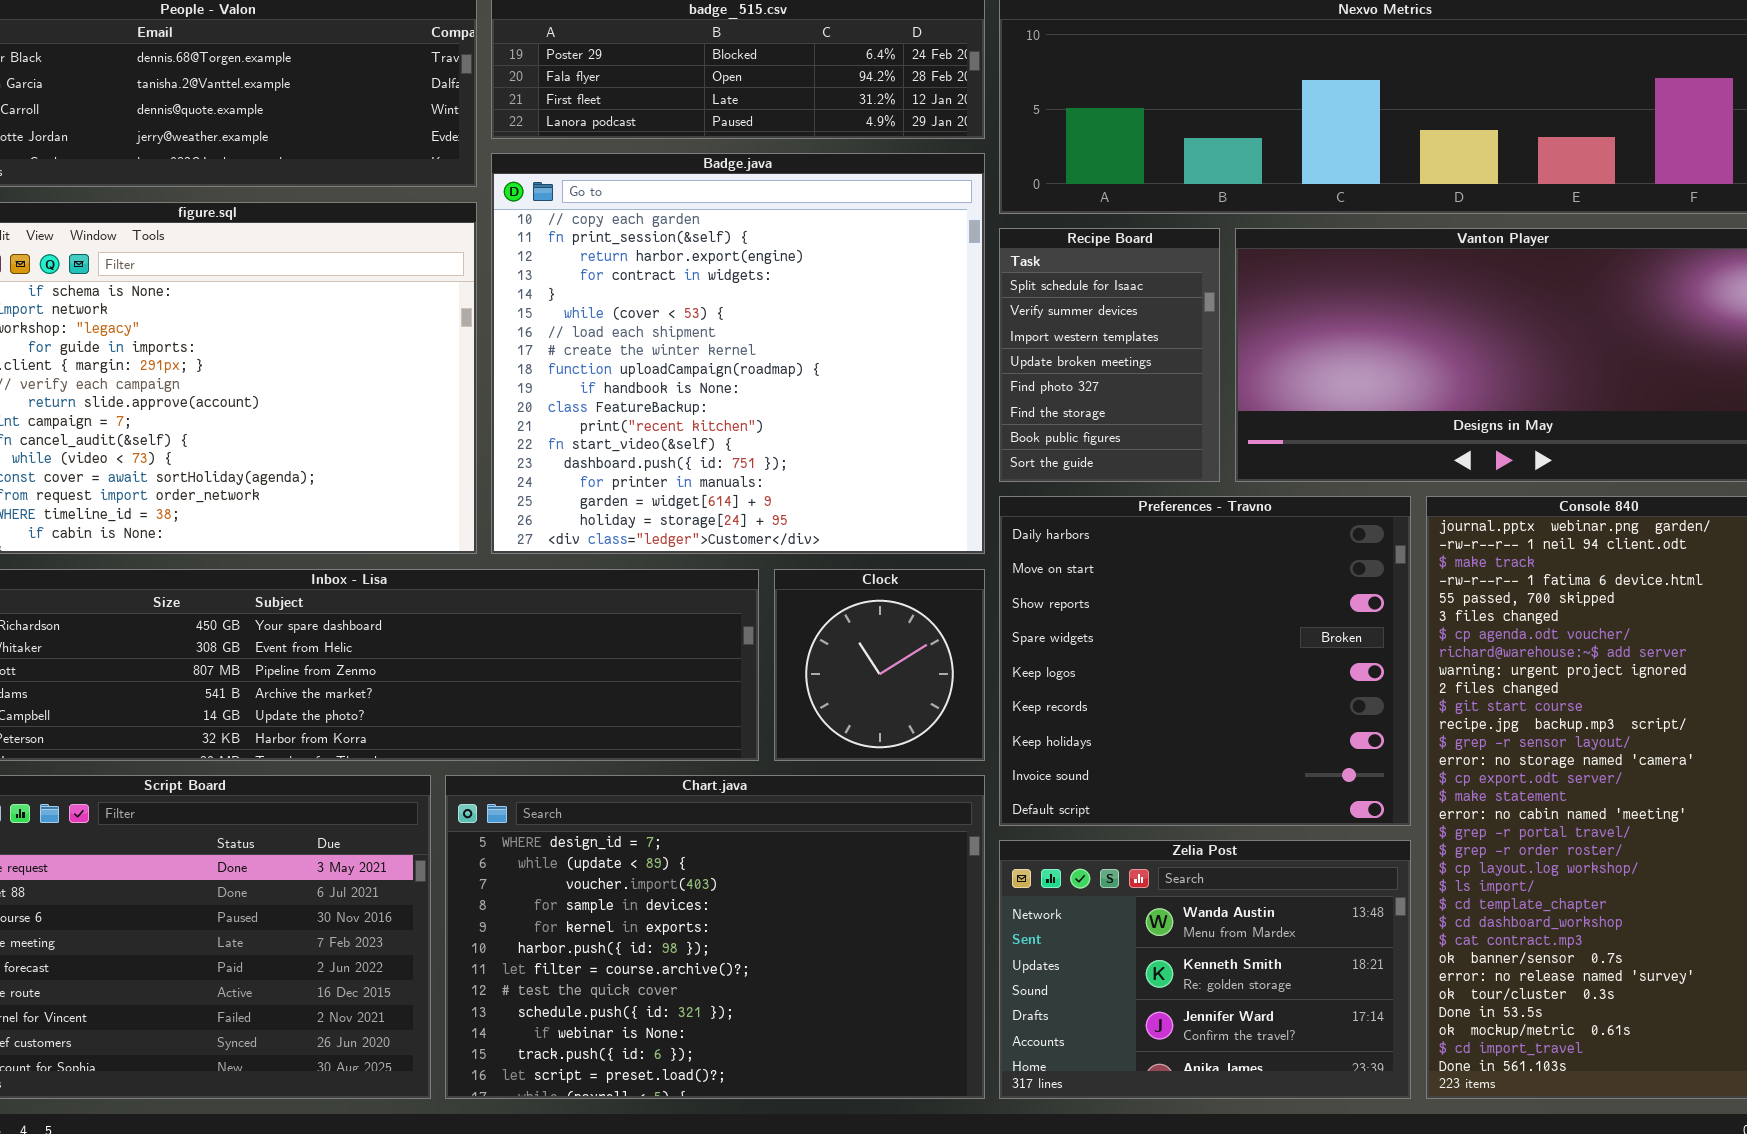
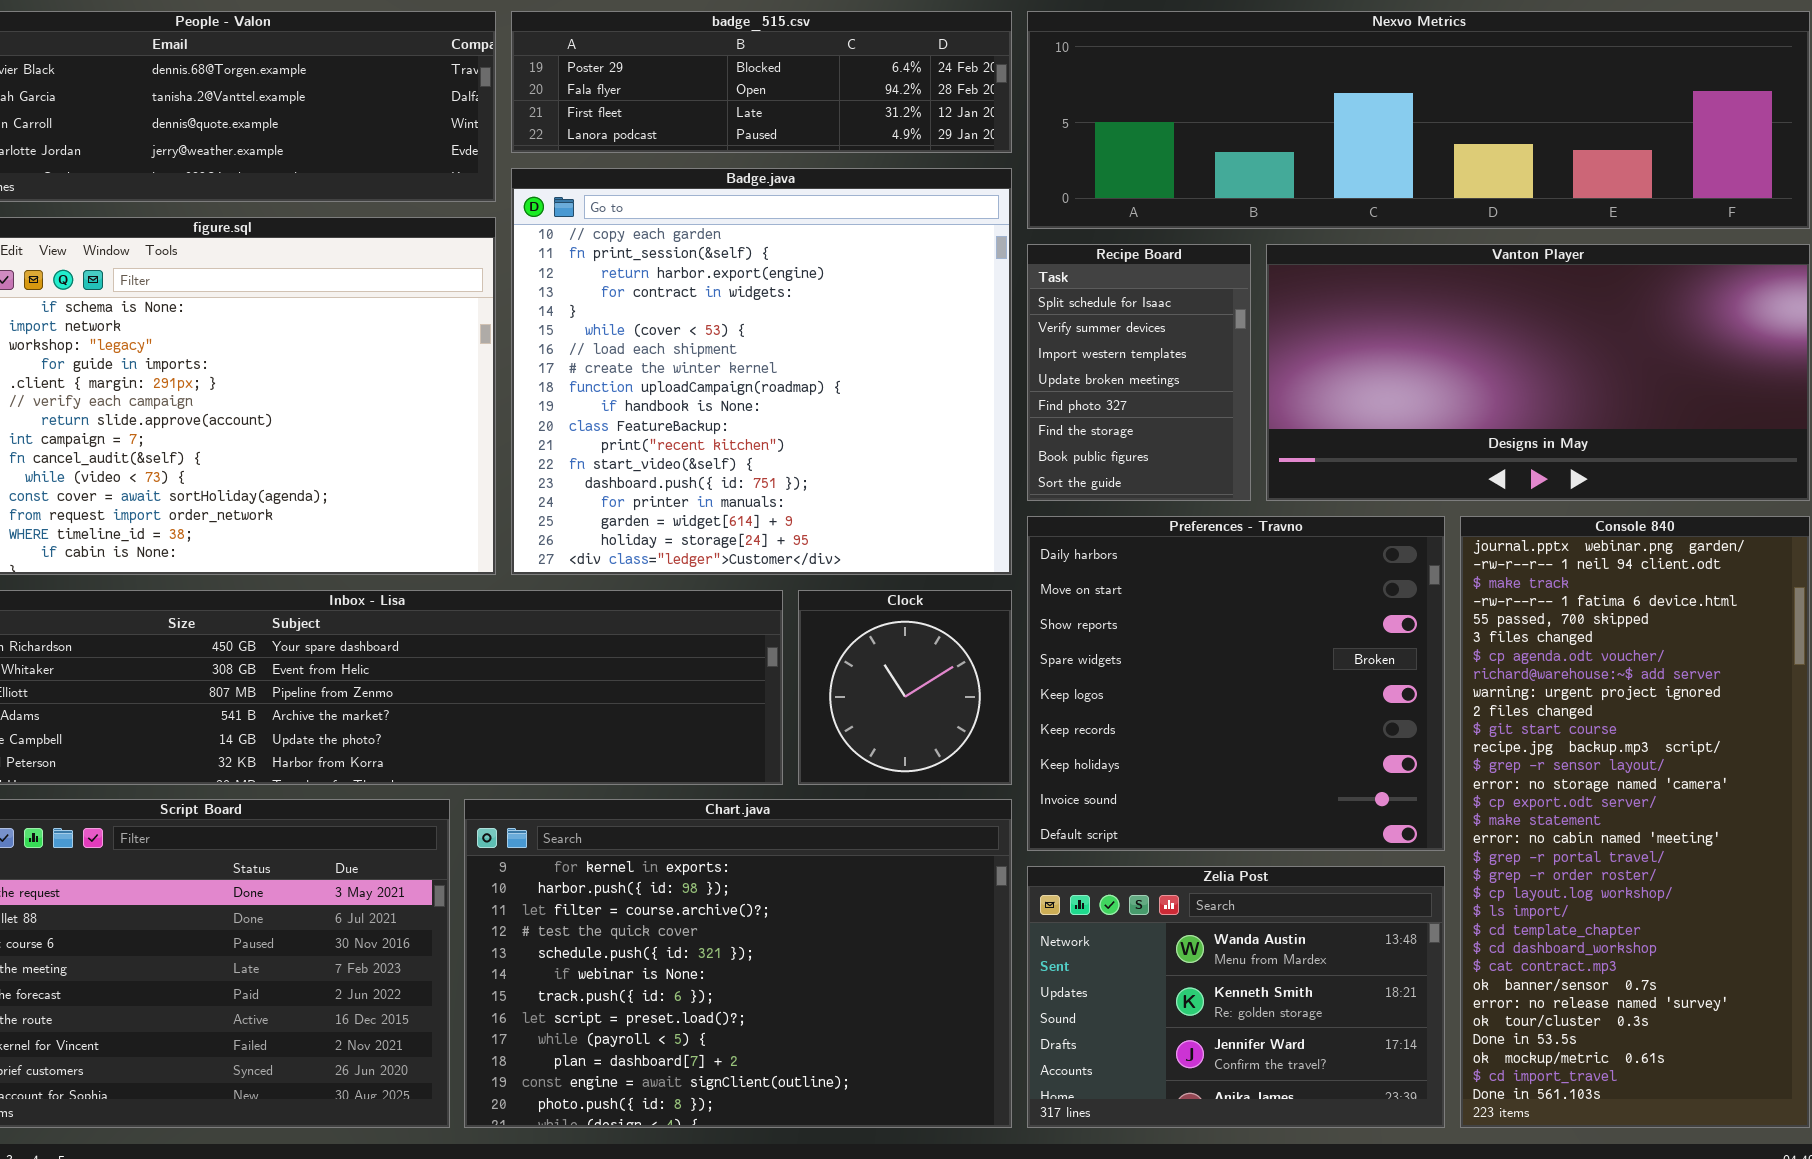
Chart.java: [445,775,985,1099] -> [464,799,1012,1128], scrolled down 4 rows

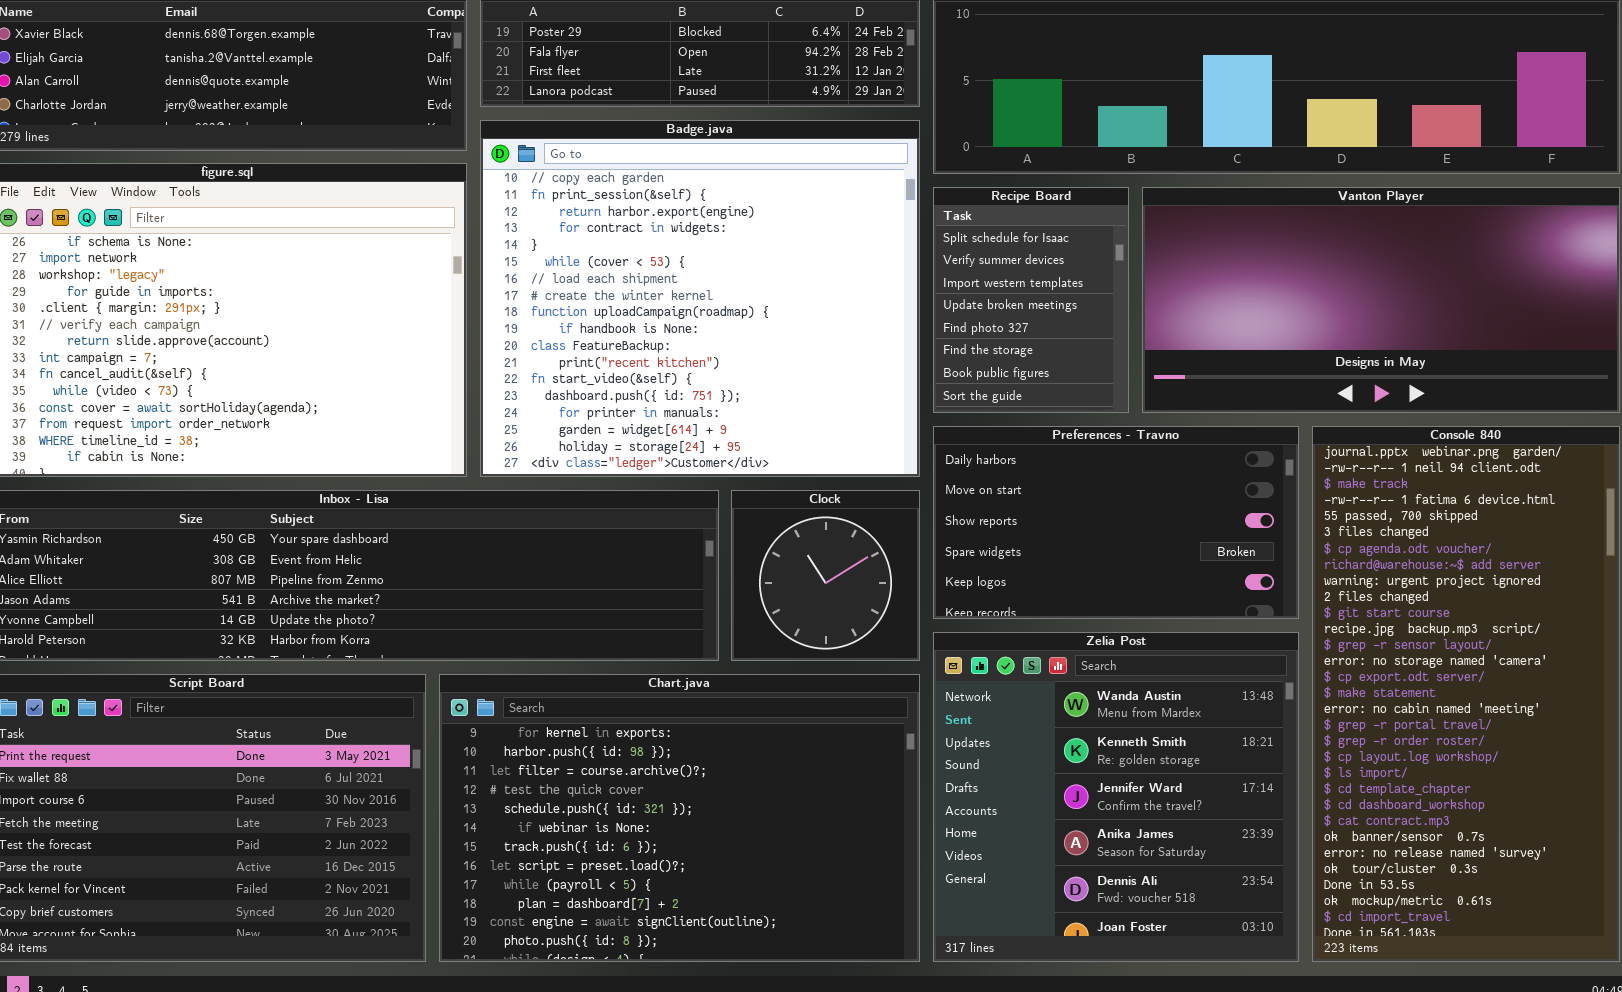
Preferences - Travno: [1027,516,1445,851] -> [933,426,1299,619], resized
Zelia Post: [1027,866,1445,1128] -> [933,632,1299,962], resized

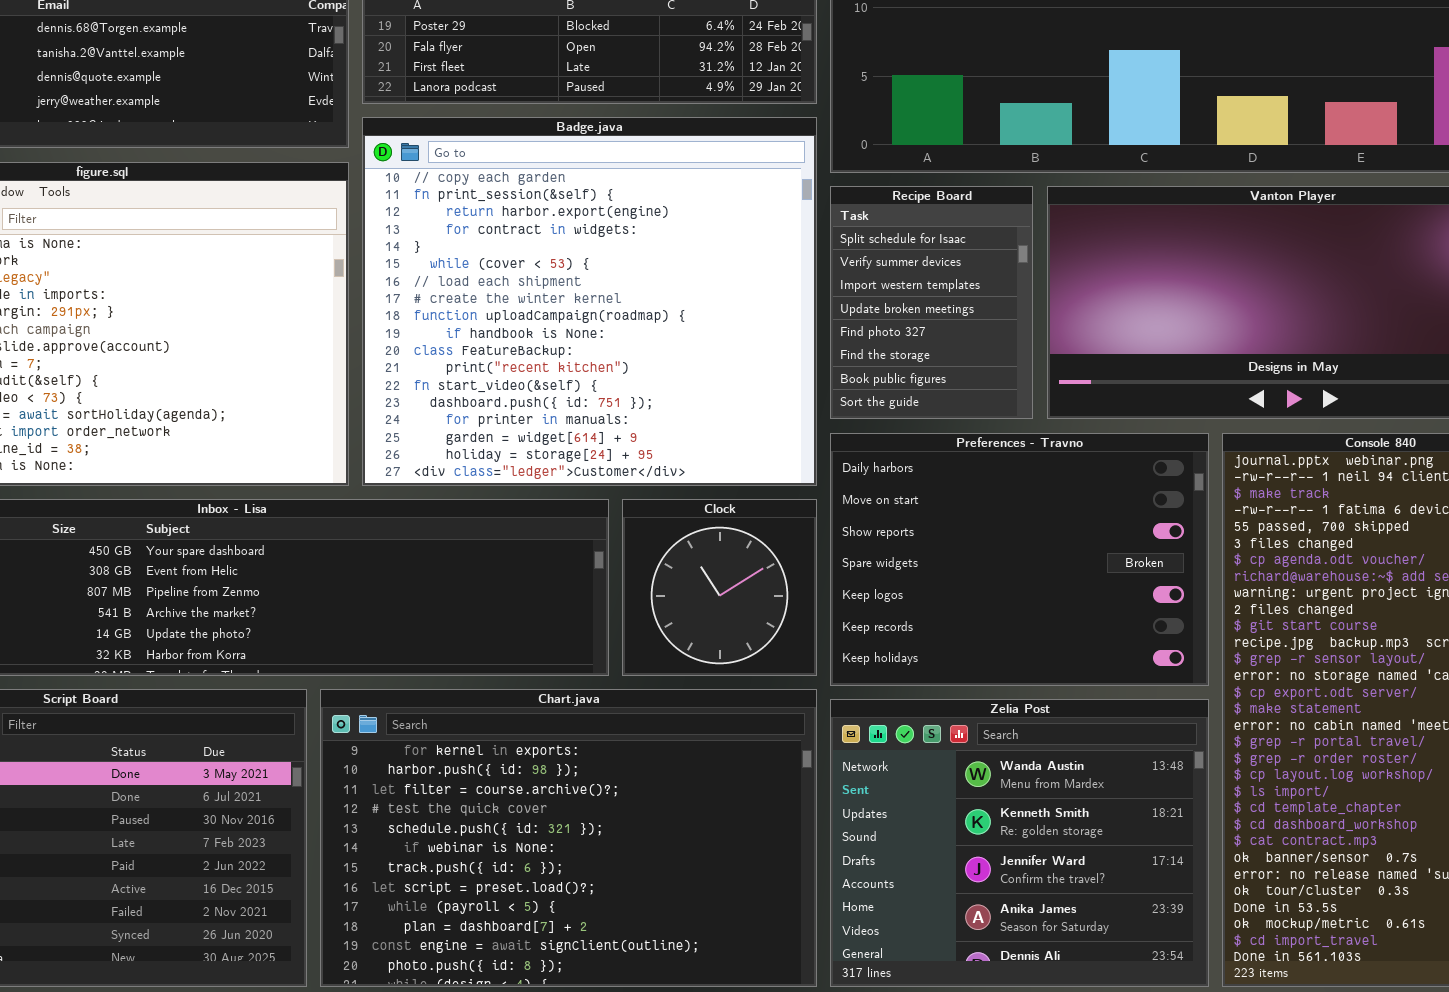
Preferences - Travno: [933,426,1299,619] -> [830,433,1209,686], resized
Zelia Post: [933,632,1299,962] -> [830,699,1209,987], resized

